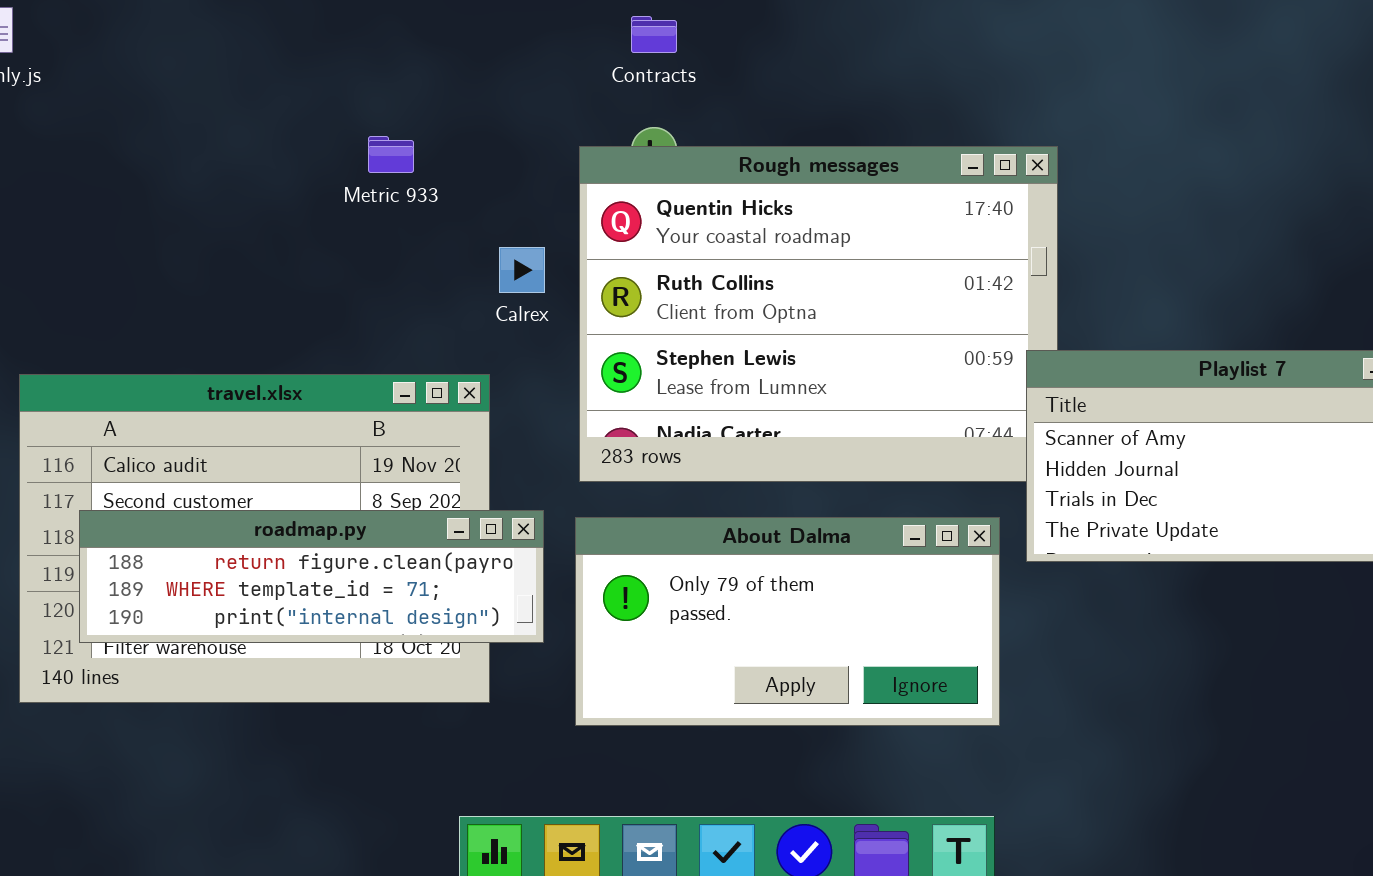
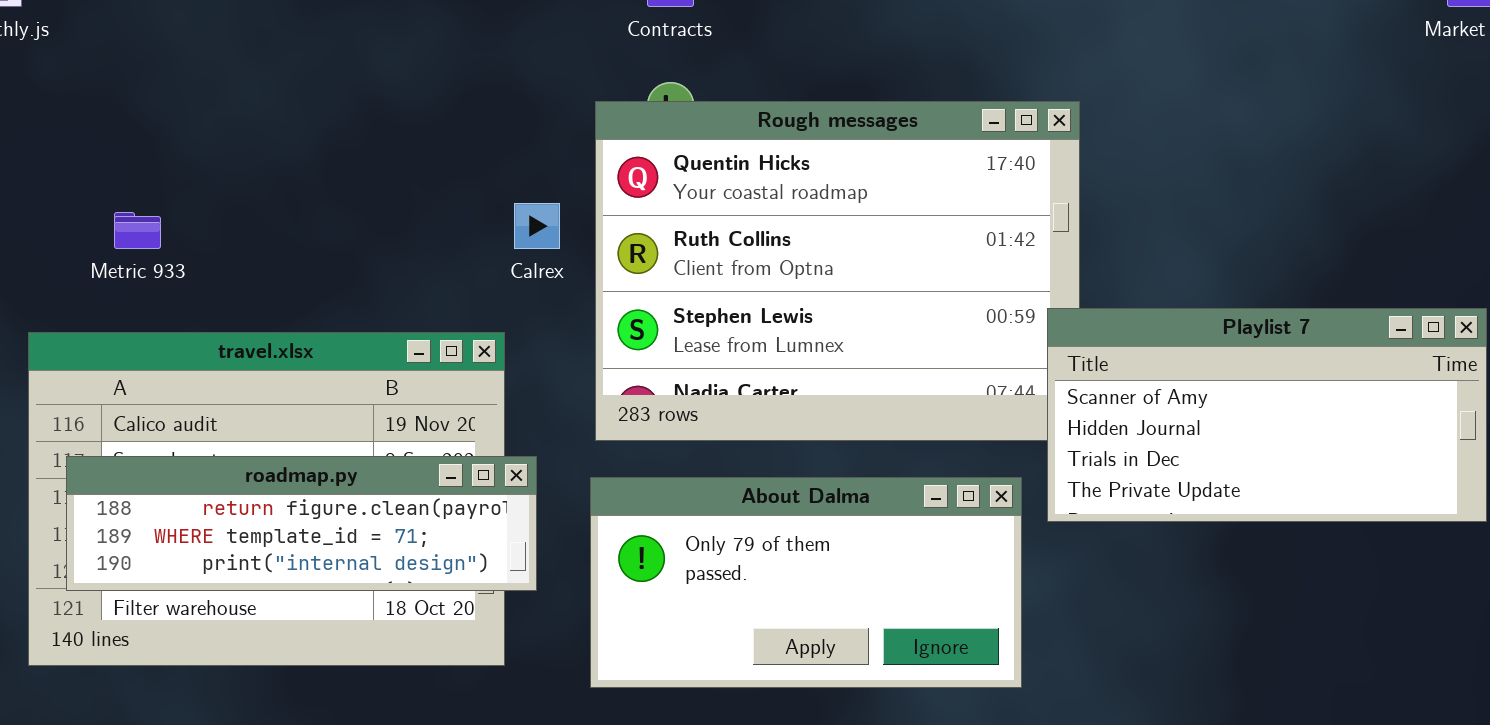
Metric 933: [368,136,414,173] -> [114,212,161,249], moved
roadmap.py: [79,510,544,643] -> [66,456,537,591], moved

